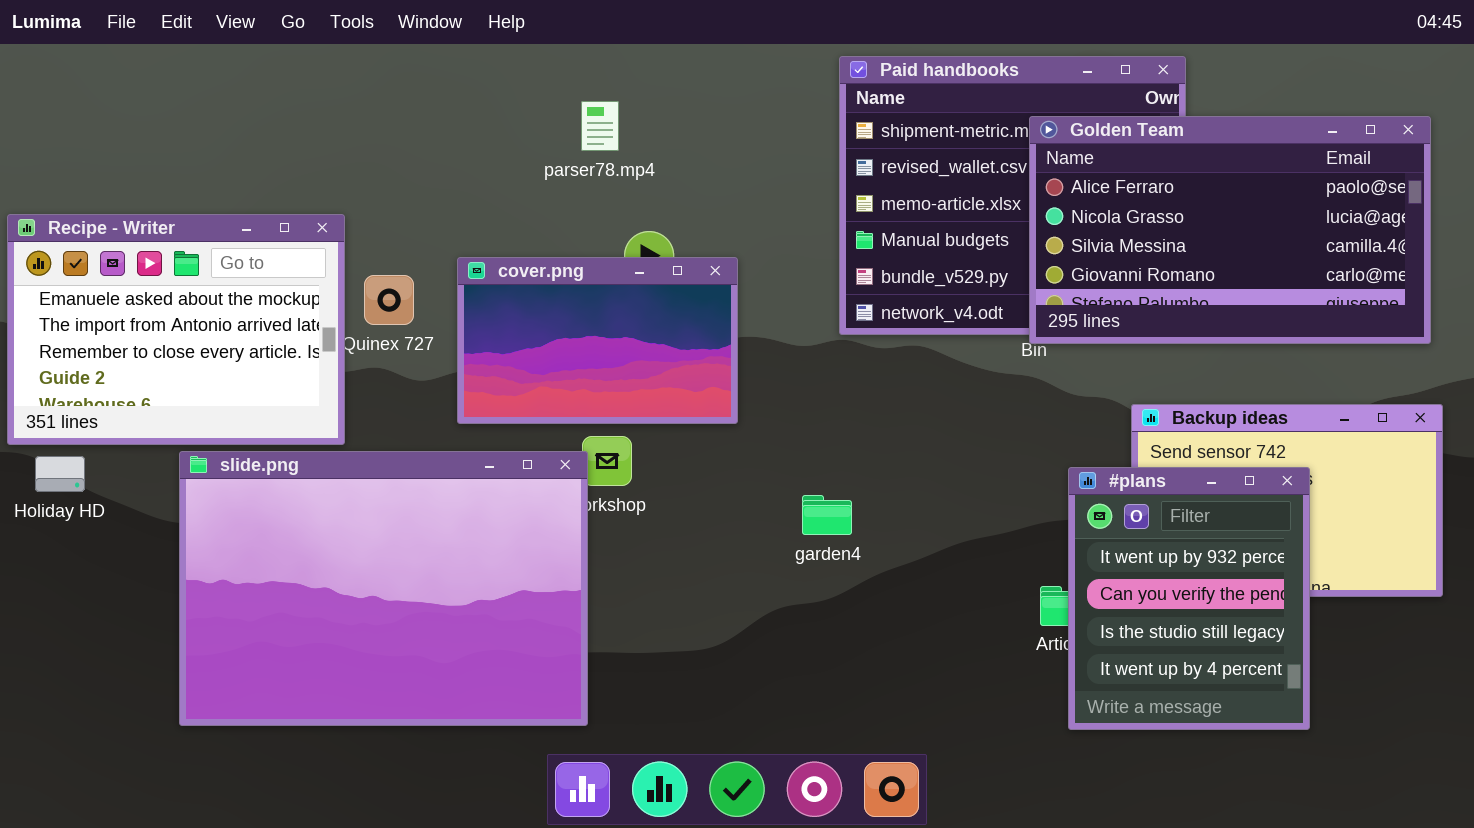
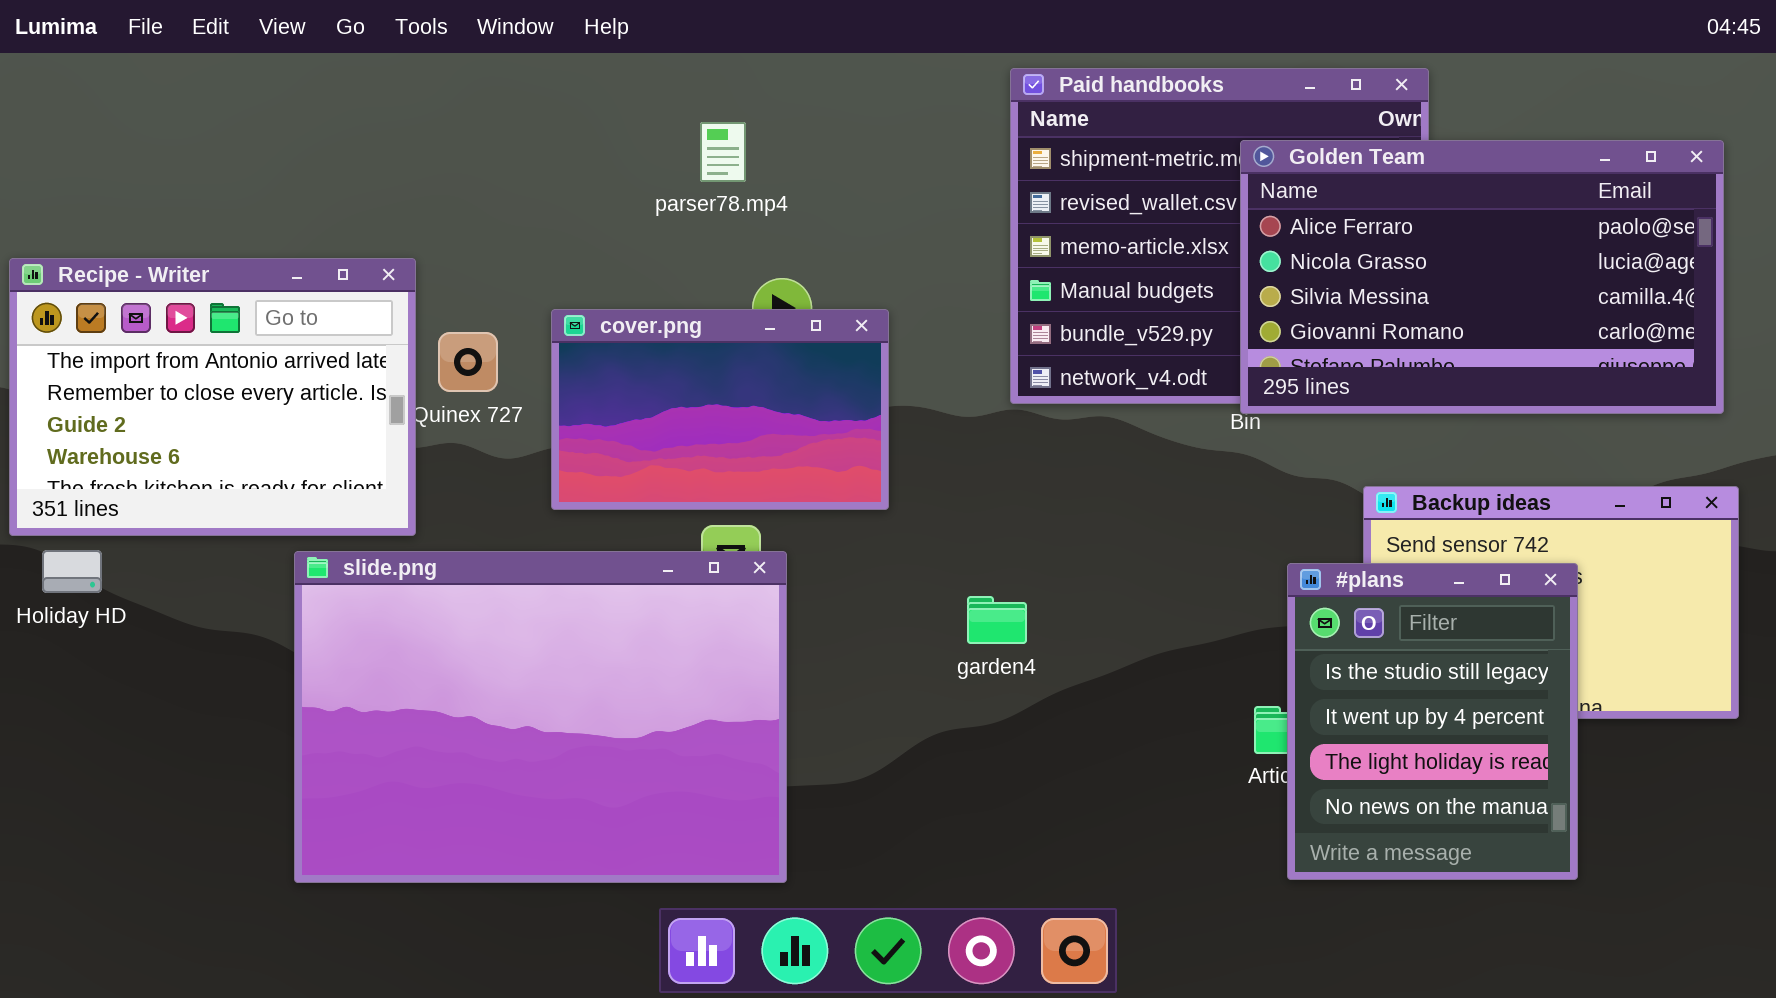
Recipe - Writer: [7,214,345,445] -> [9,258,416,536], scrolled down 1 row
slide.png: [179,451,588,726] -> [294,551,787,883], moved
#plans: [1068,467,1310,730] -> [1287,563,1578,880], scrolled down 2 rows

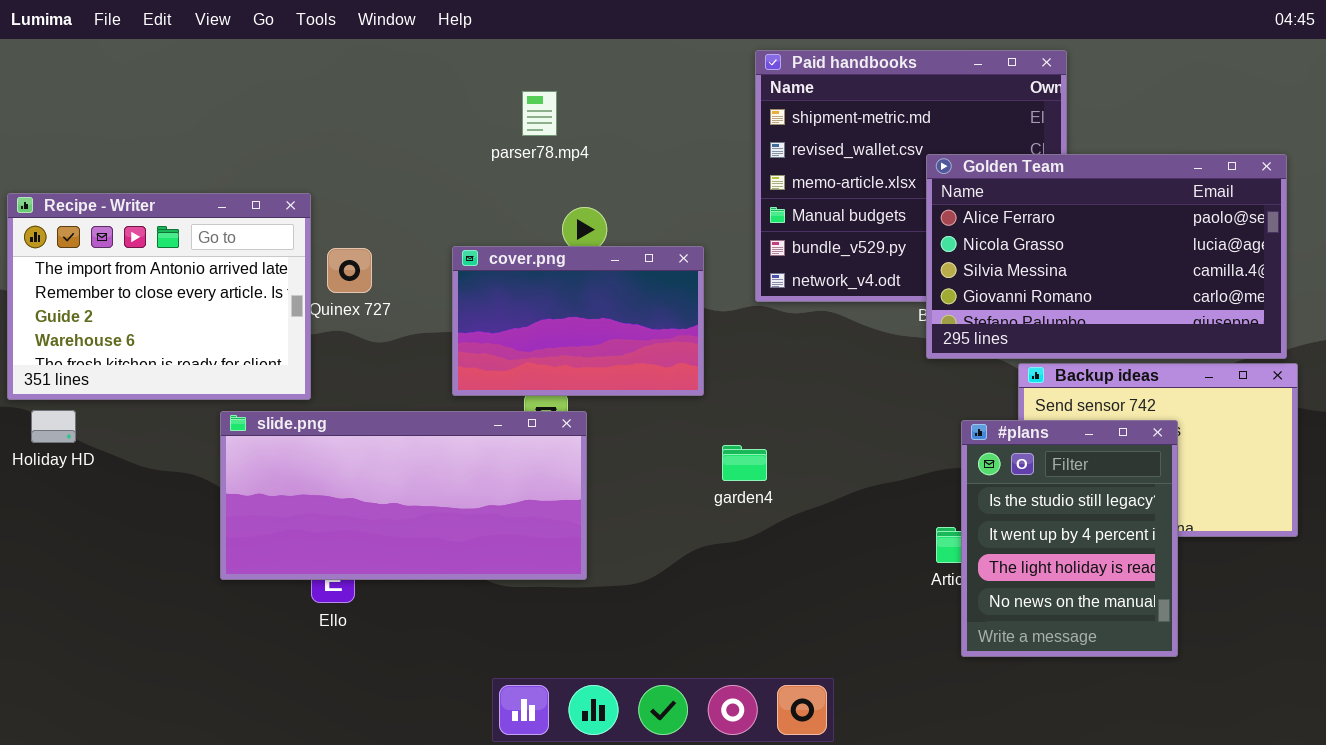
Golden Team: [1240,140,1724,414] -> [926,154,1287,359], moved
cover.png: [551,309,889,510] -> [452,246,704,396], moved
slide.png: [294,551,787,883] -> [220,411,587,580], resized

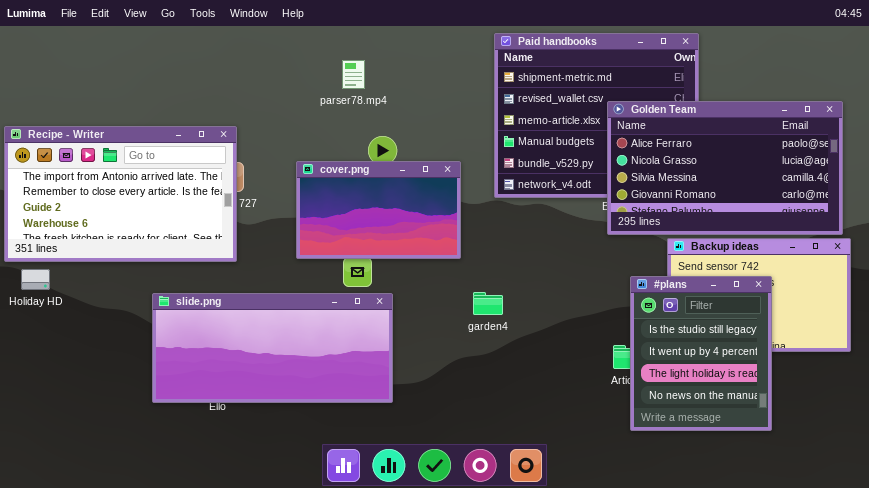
Recipe - Writer: [7,193,311,400] -> [4,126,237,262], resized
slide.png: [220,411,587,580] -> [152,293,393,403], moved

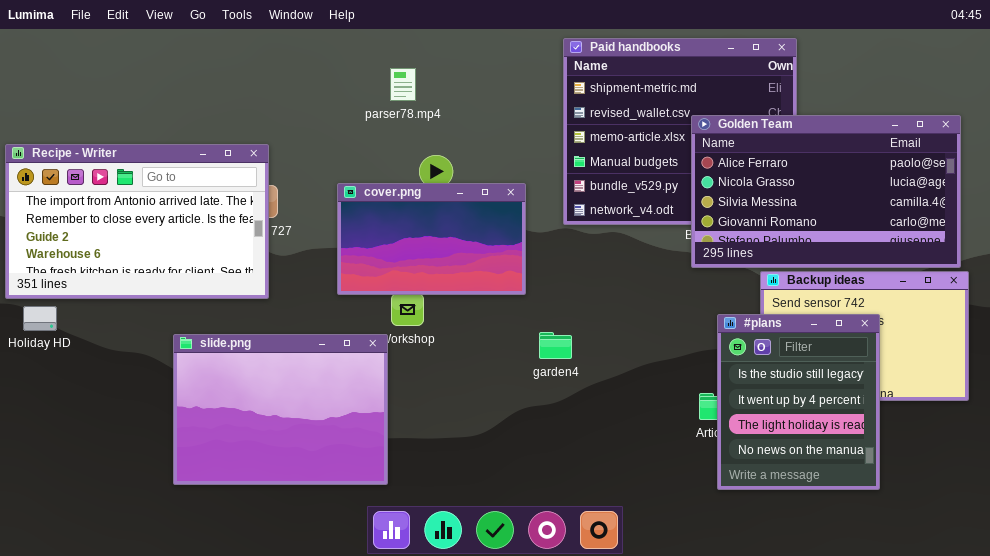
slide.png: [152,293,393,403] -> [173,334,388,485], resized

